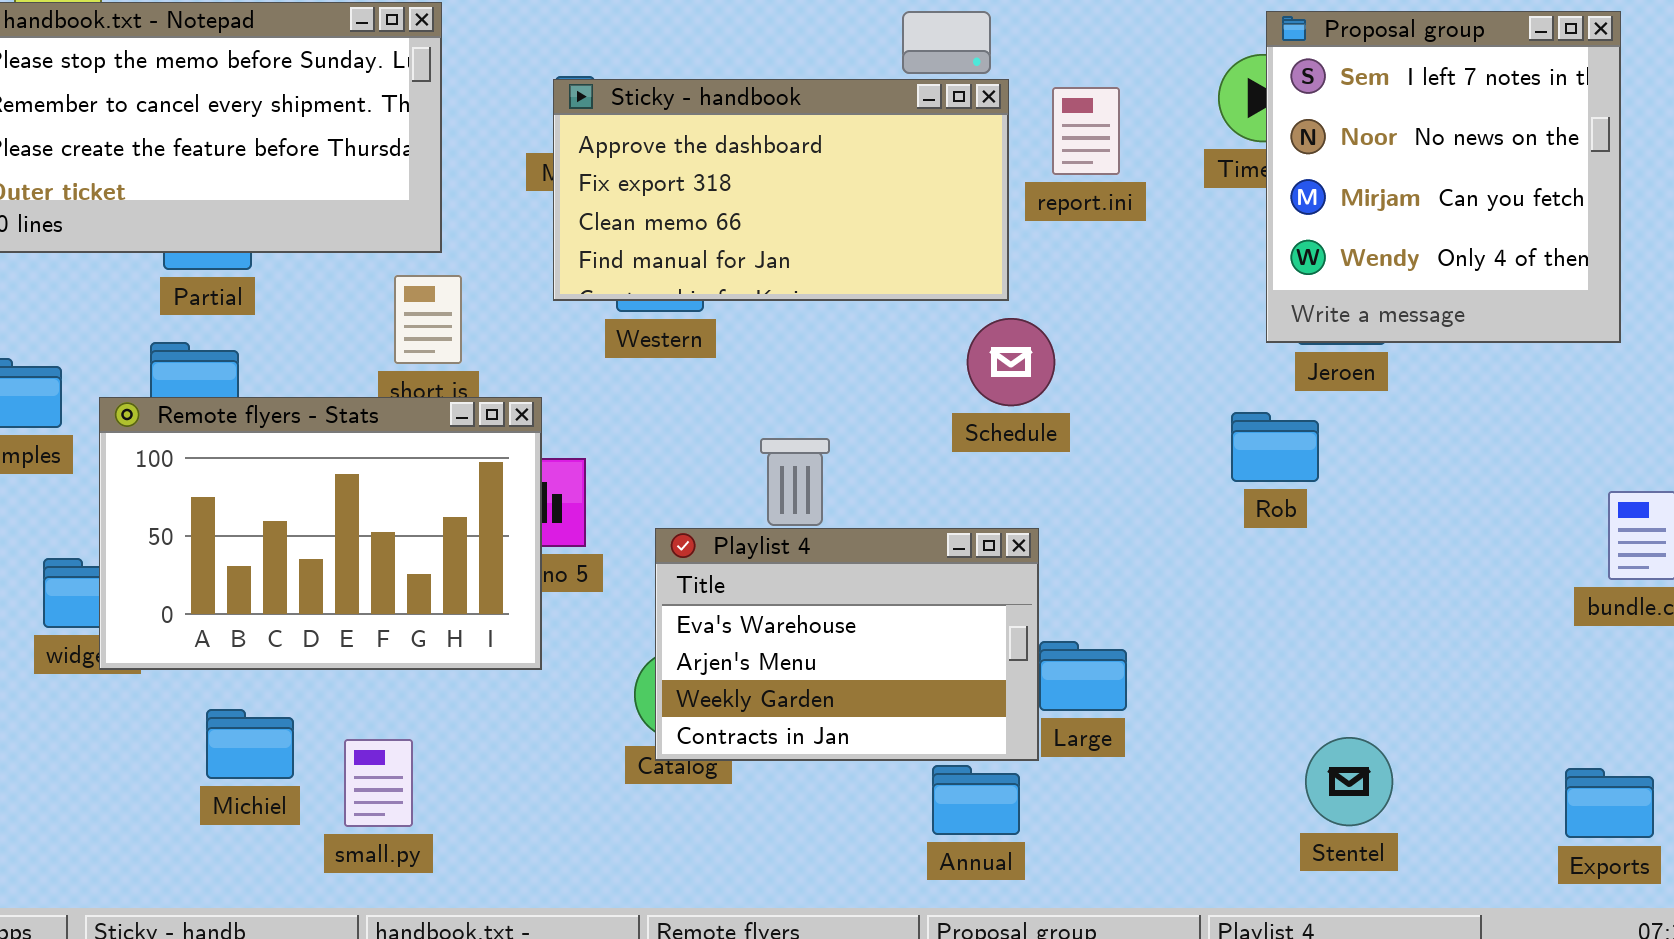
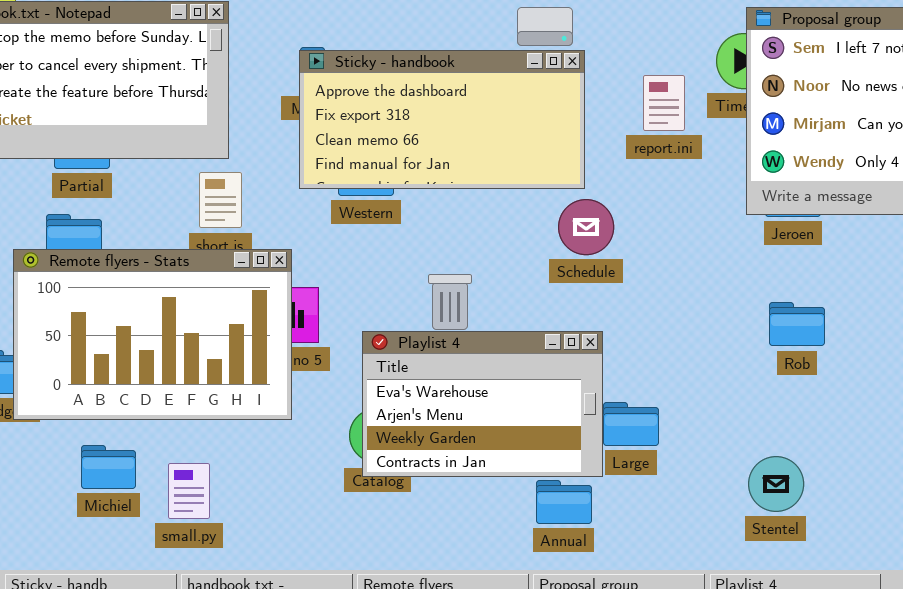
report.ini: [1052,87,1120,175] -> [643,75,685,131], moved
Rob: [1231,412,1319,482] -> [769,302,825,346], moved
Stentel: [1305,737,1393,826] -> [748,456,804,512], moved

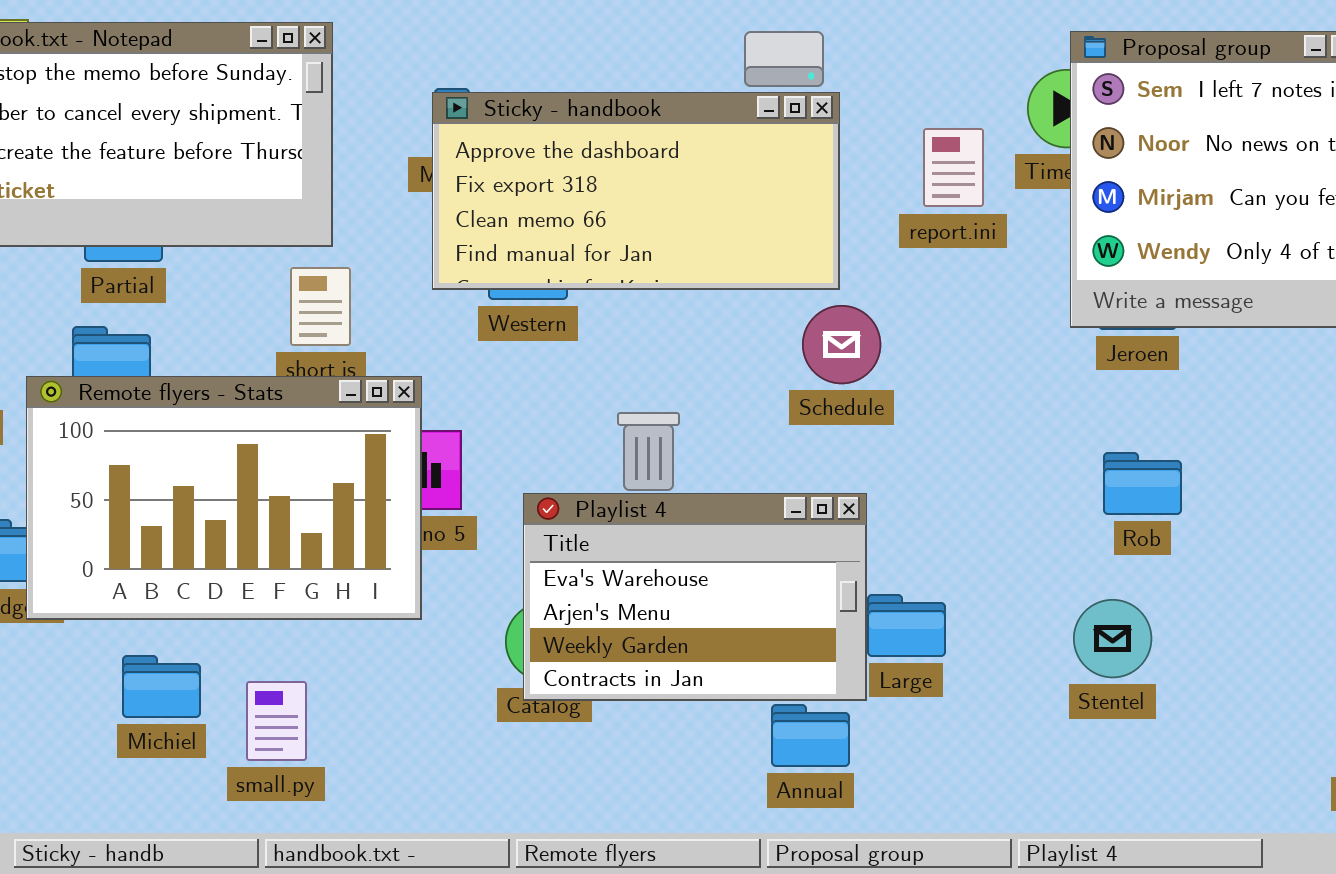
Stentel: [748,456,804,512] -> [1073,599,1152,678], moved

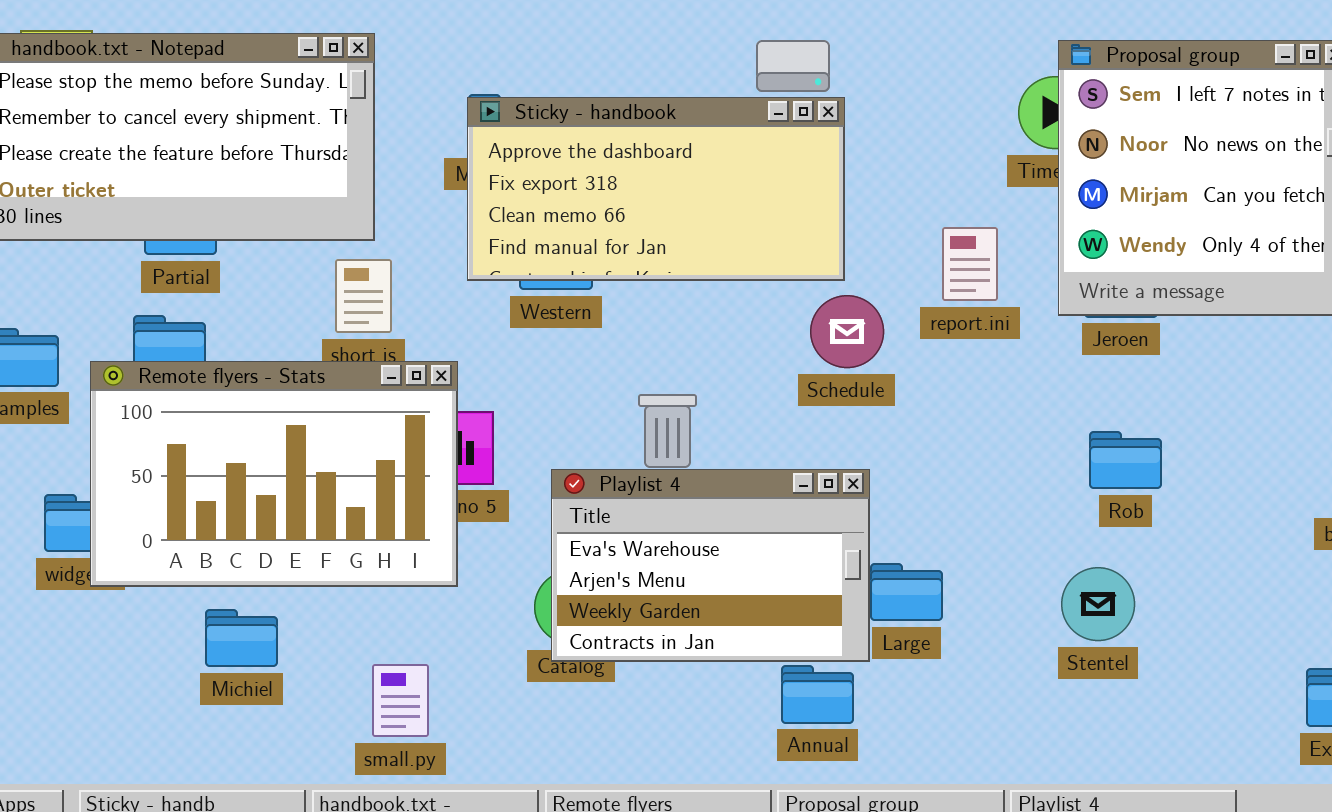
report.ini: [923,128,984,207] -> [942,227,998,301], moved
Michiel: [122,655,201,718] -> [205,609,278,667], moved
small.py: [246,681,307,761] -> [372,664,429,737], moved

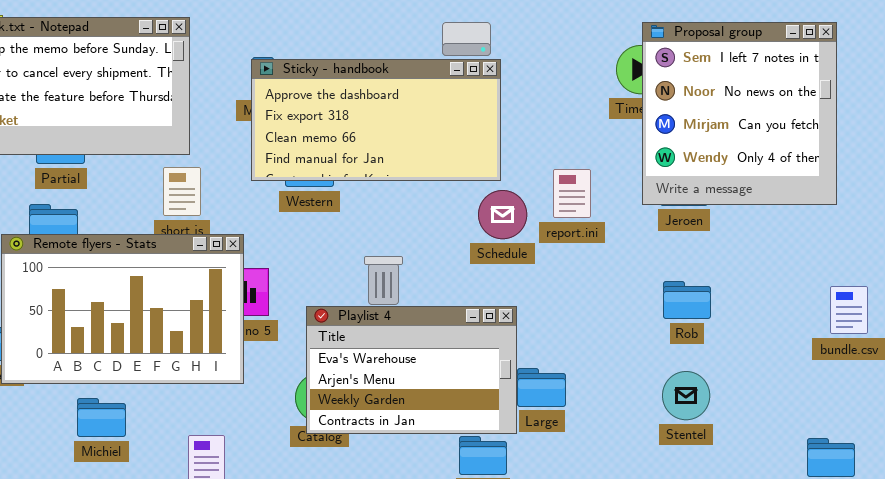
report.ini: [942,227,998,301] -> [553,169,591,218], moved
Stentel: [1061,567,1135,641] -> [662,371,710,420], moved

